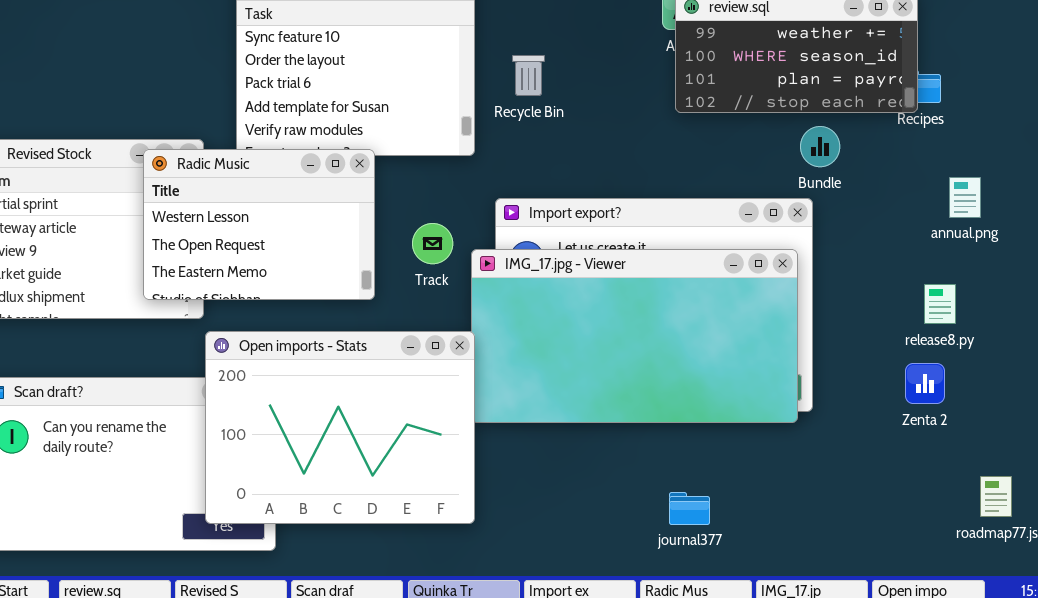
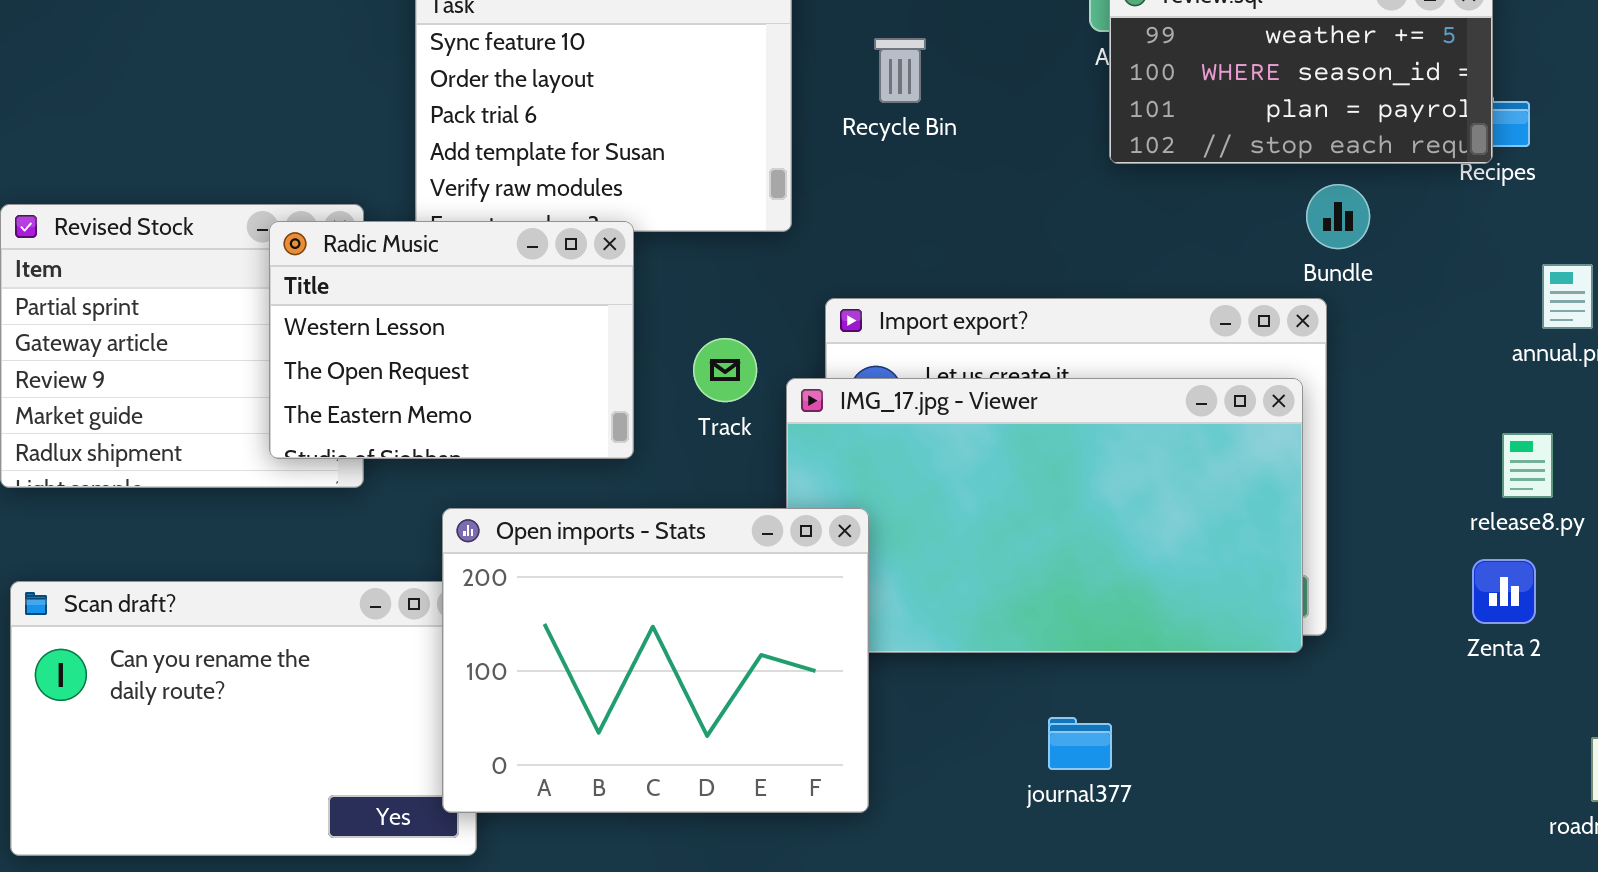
Recycle Bin: [512,55,545,96] -> [874,38,926,103], moved
Open imports - Stats: [205,331,475,524] -> [442,508,869,813], moved
journal377: [669,492,710,525] -> [1048,717,1112,770], moved

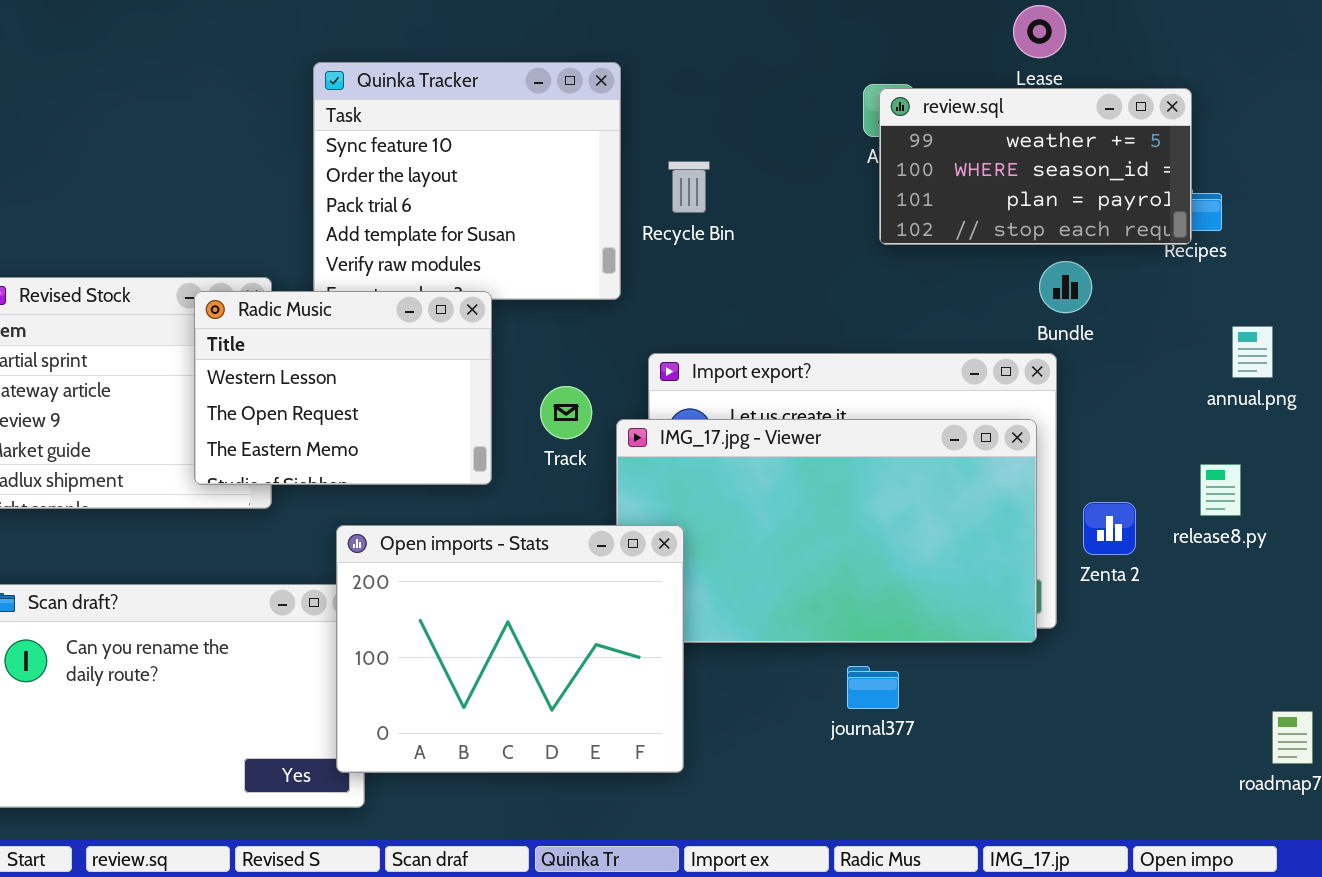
Recycle Bin: [874,38,926,103] -> [668,161,710,213], moved
Zenta 2: [1472,559,1536,624] -> [1083,502,1136,555], moved
journal377: [1048,717,1112,770] -> [847,666,899,709], moved

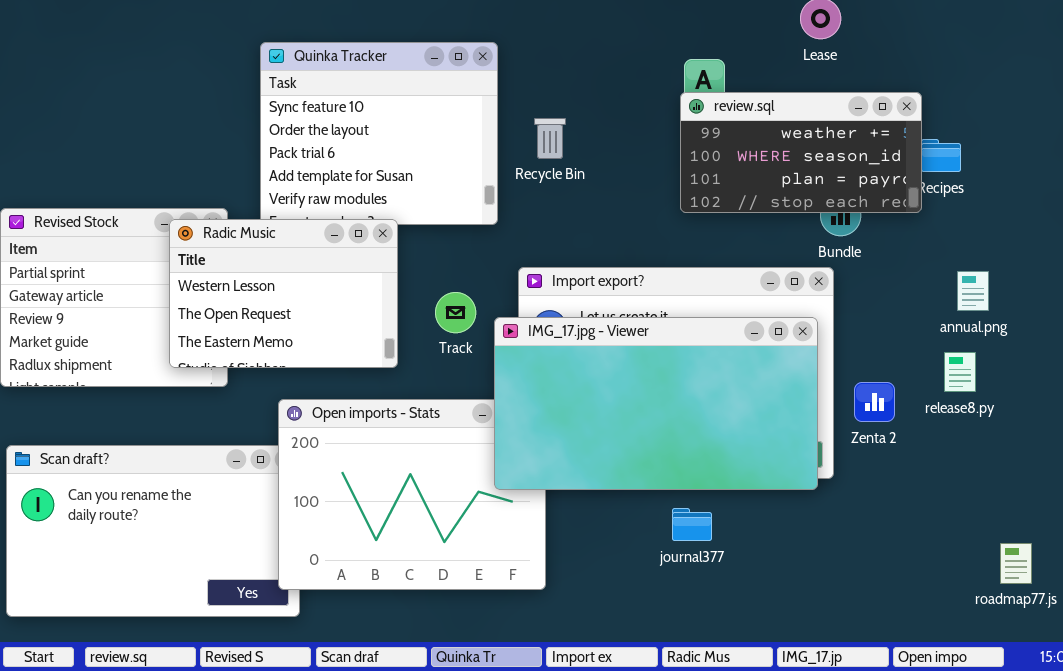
review.sql: [879,88,1192,245] -> [680,92,922,213], moved
annual.png: [1232,326,1273,378] -> [957,271,989,311], moved
IMG_17.jpg - Viewer: [616,419,1037,643] -> [494,317,818,490], raised

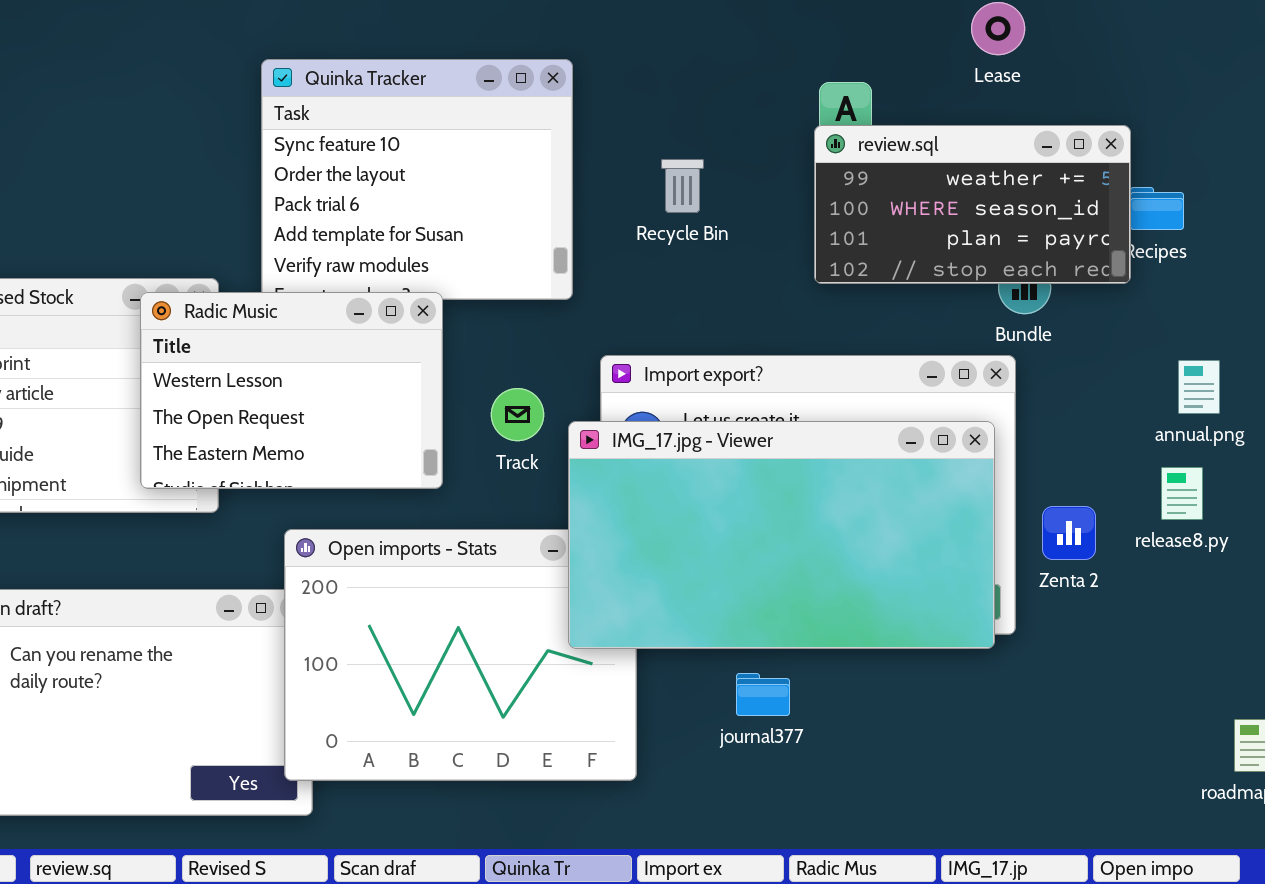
Recycle Bin: [534,118,566,159] -> [661,159,704,213], moved
journal377: [672,508,712,541] -> [736,673,790,716], moved

